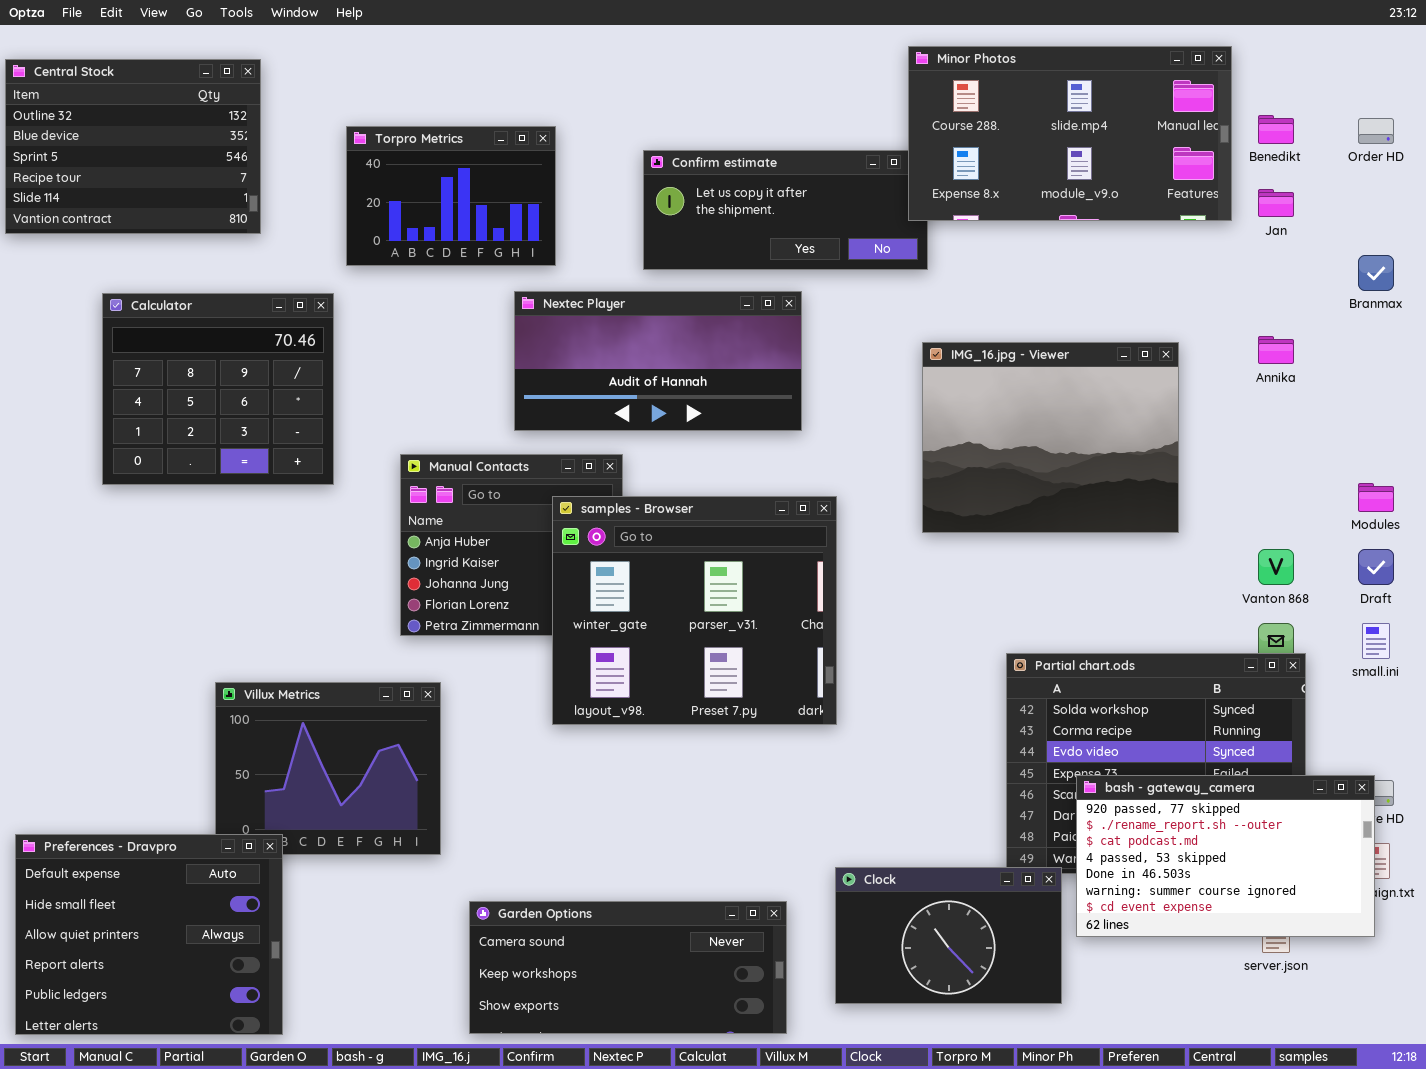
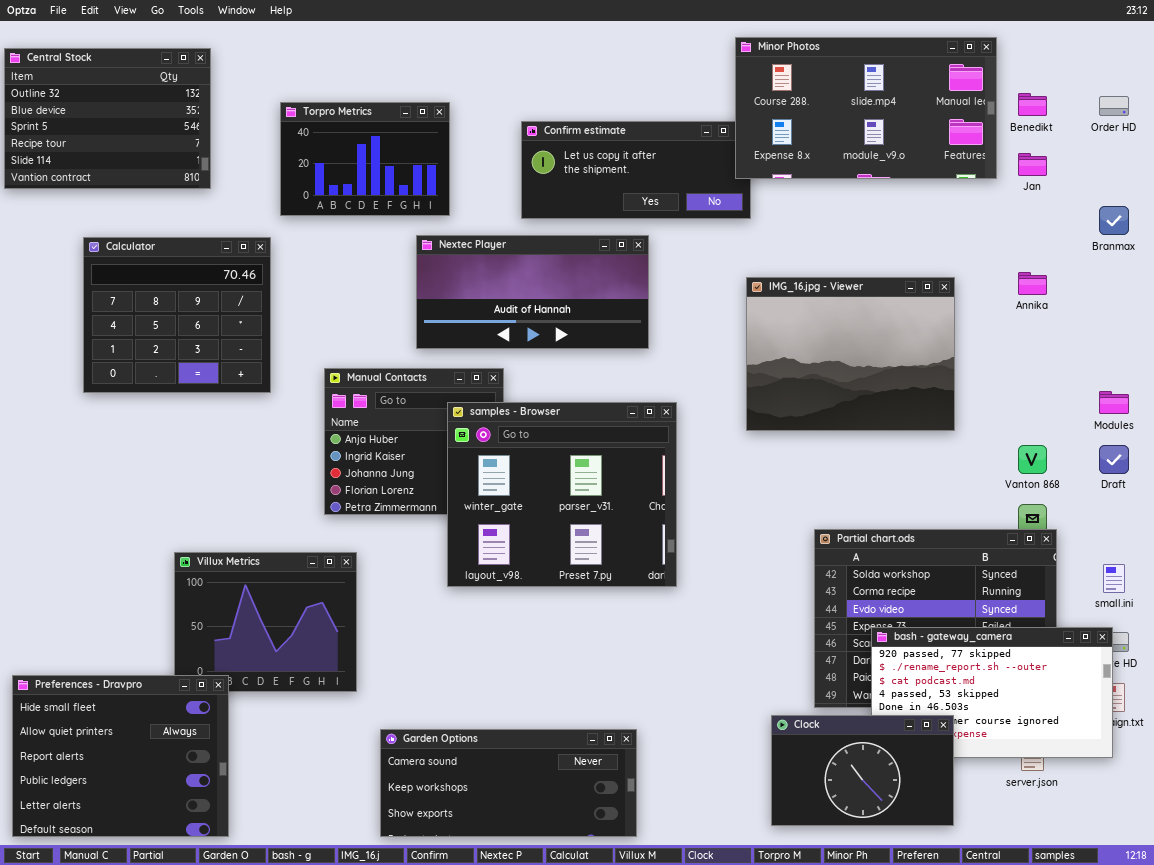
small.ini: [1362,623,1390,659] -> [1103,564,1125,593], moved
Preferences - Dravpro: [15,834,283,1035] -> [12,675,229,837], scrolled down 1 row
Clock: [835,867,1062,1004] -> [771,715,954,826], moved

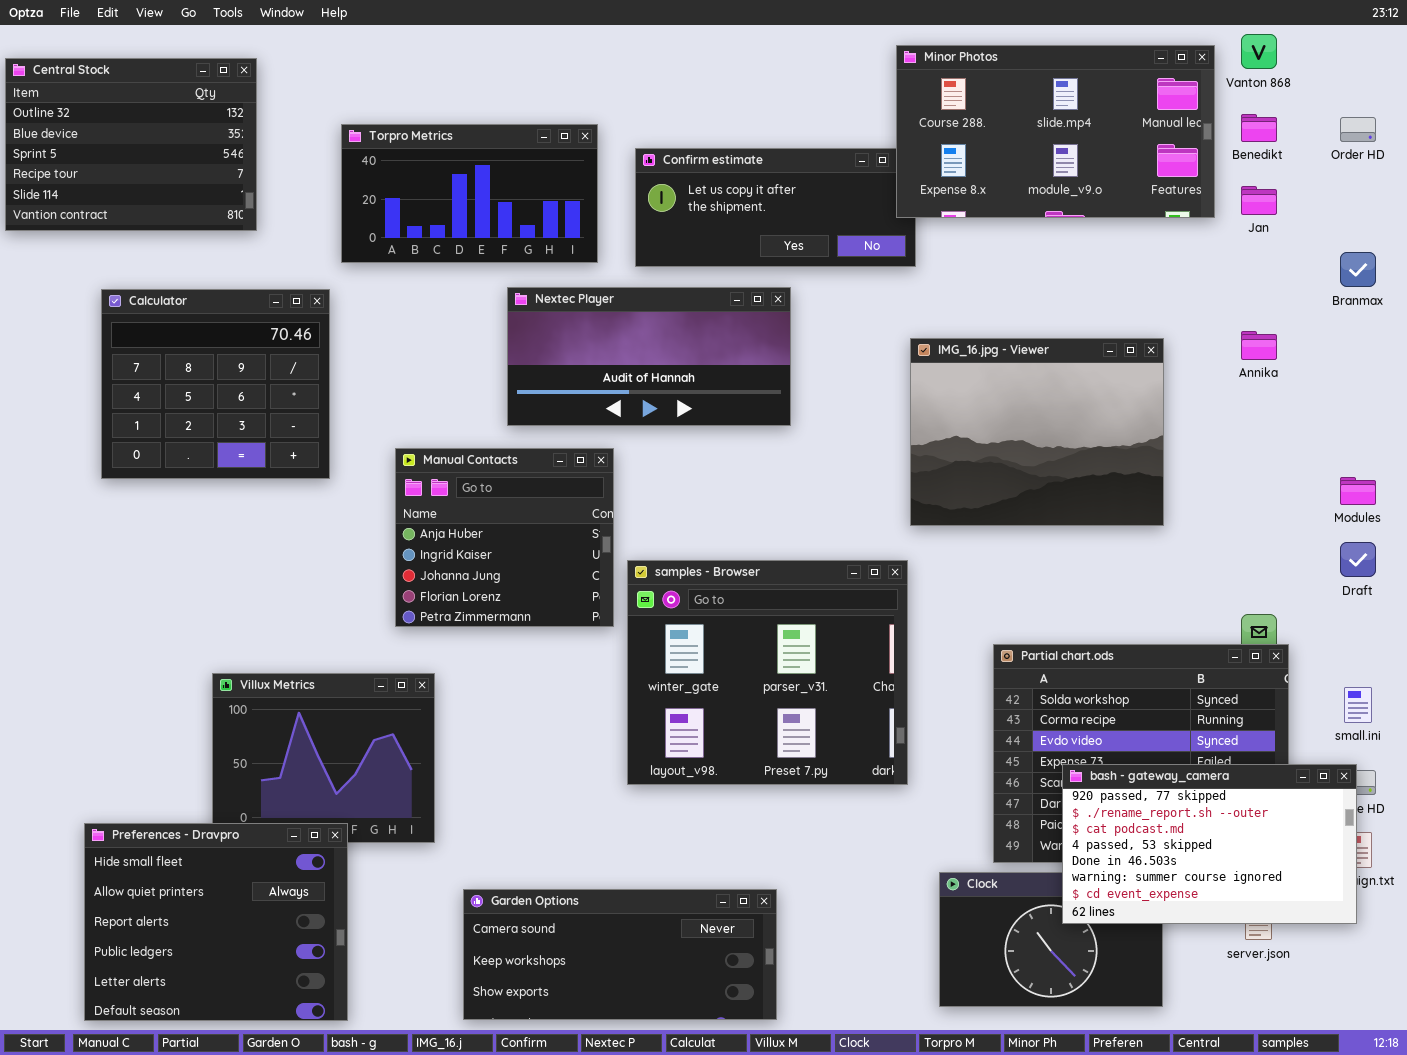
Torpro Metrics: [280,102,450,216] -> [341,124,598,263], resized
samples - Browser: [447,402,677,587] -> [627,560,908,785], moved
Vanton 868: [1018,445,1047,474] -> [1241,34,1277,69], moved
bash - gateway_camera: [871,627,1113,758] -> [1062,764,1357,924], raised
Preferences - Dravpro: [12,675,229,837] -> [84,823,348,1021], moved

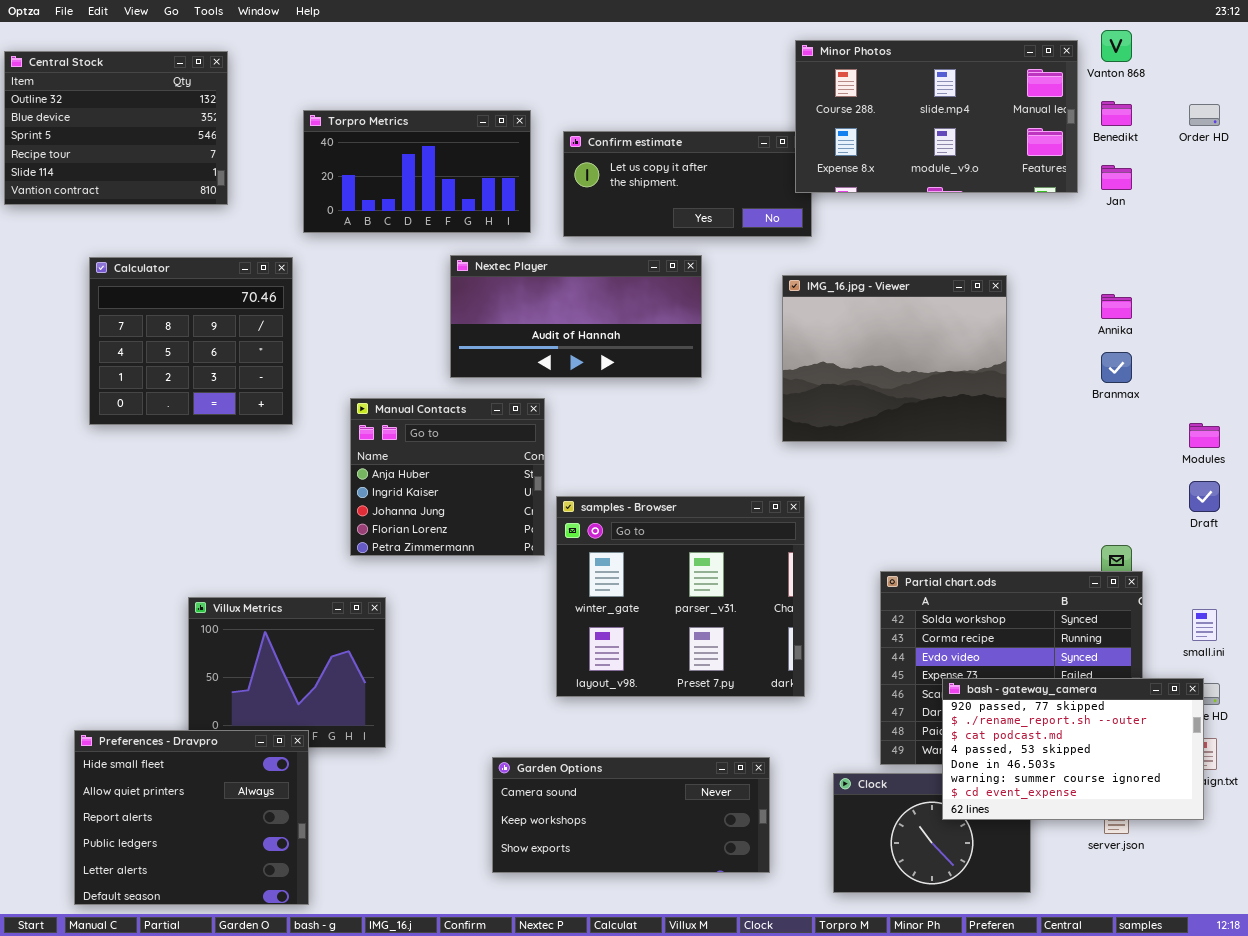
Branmax: [1340,252,1376,287] -> [1101,352,1132,383], moved
IMG_16.jpg - Viewer: [910,338,1164,526] -> [782,275,1007,442], moved
Garden Options: [463,889,777,1020] -> [492,757,770,873], moved

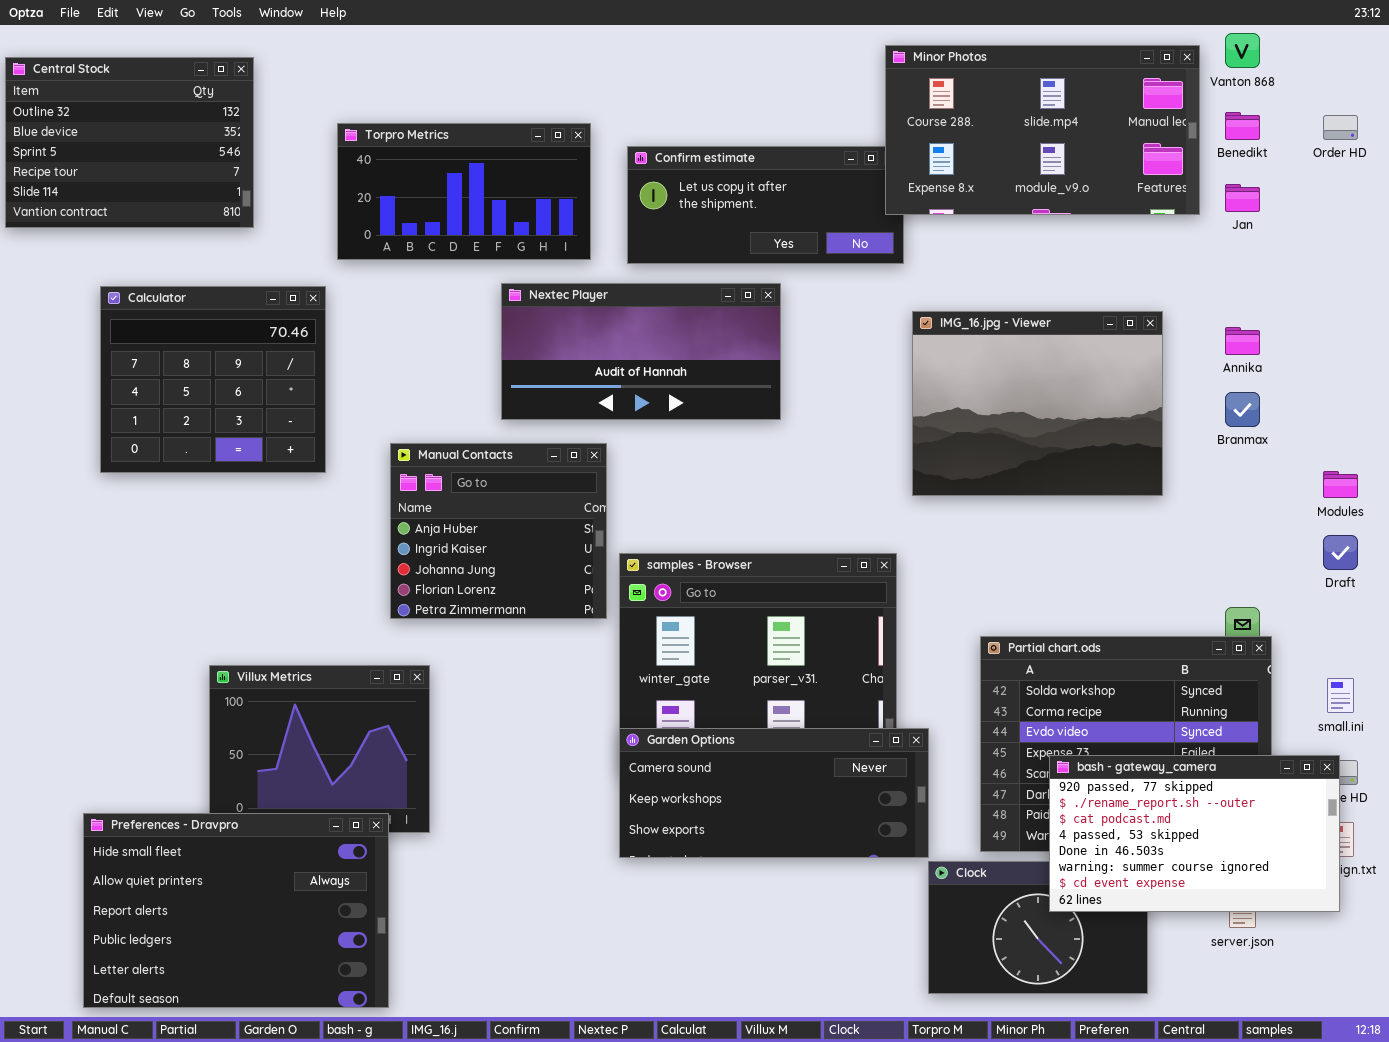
IMG_16.jpg - Viewer: [782,275,1007,442] -> [912,311,1163,496], moved
Preferences - Dravpro: [74,730,309,905] -> [83,813,389,1008], resized
Garden Options: [492,757,770,873] -> [619,728,929,858], moved

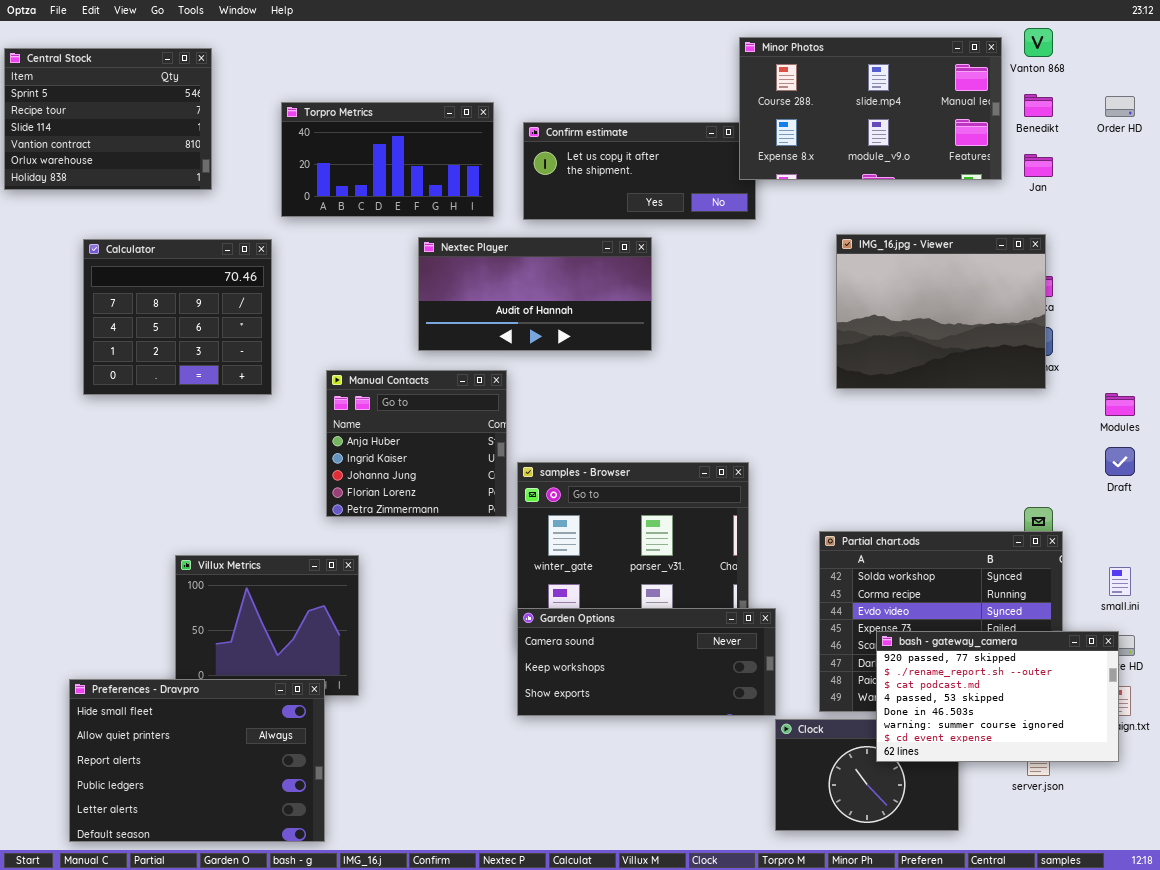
Central Stock: [5,57,254,228] -> [4,48,212,190], scrolled down 2 rows
IMG_16.jpg - Viewer: [912,311,1163,496] -> [836,234,1046,389], moved

